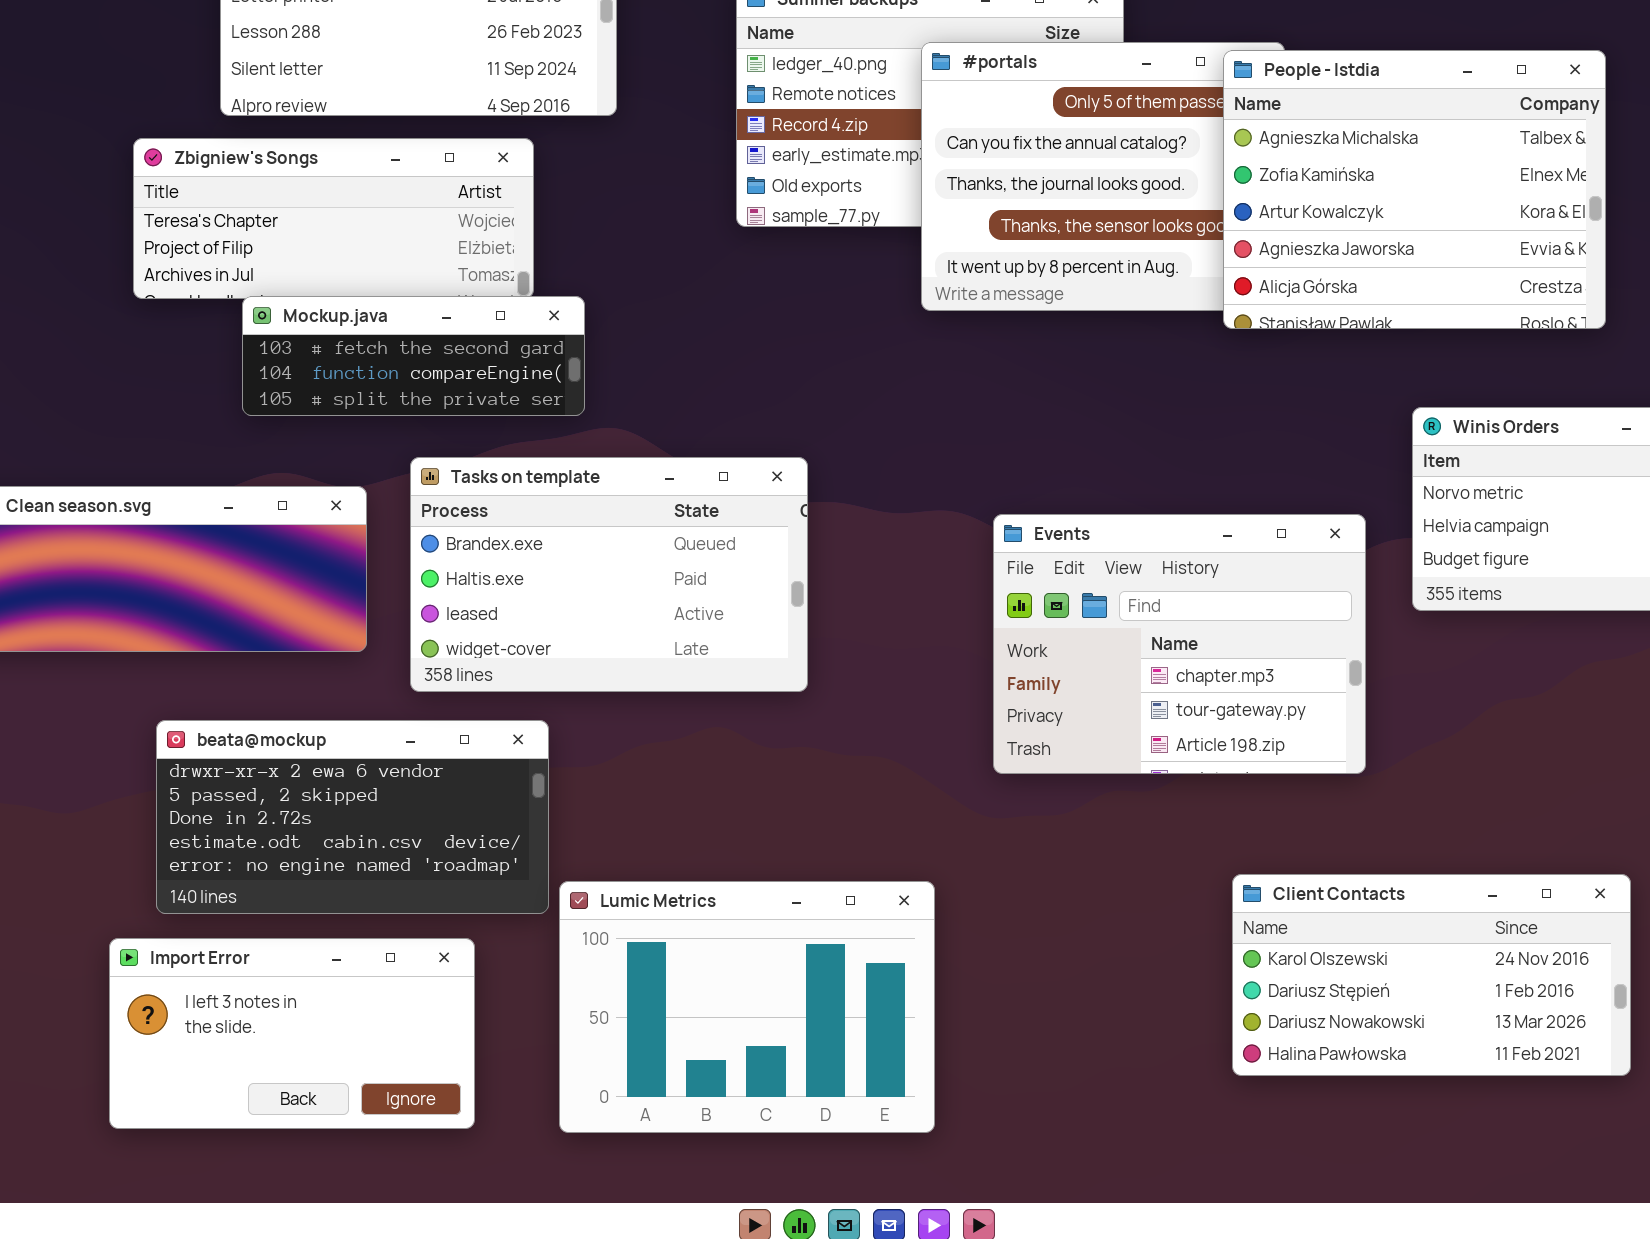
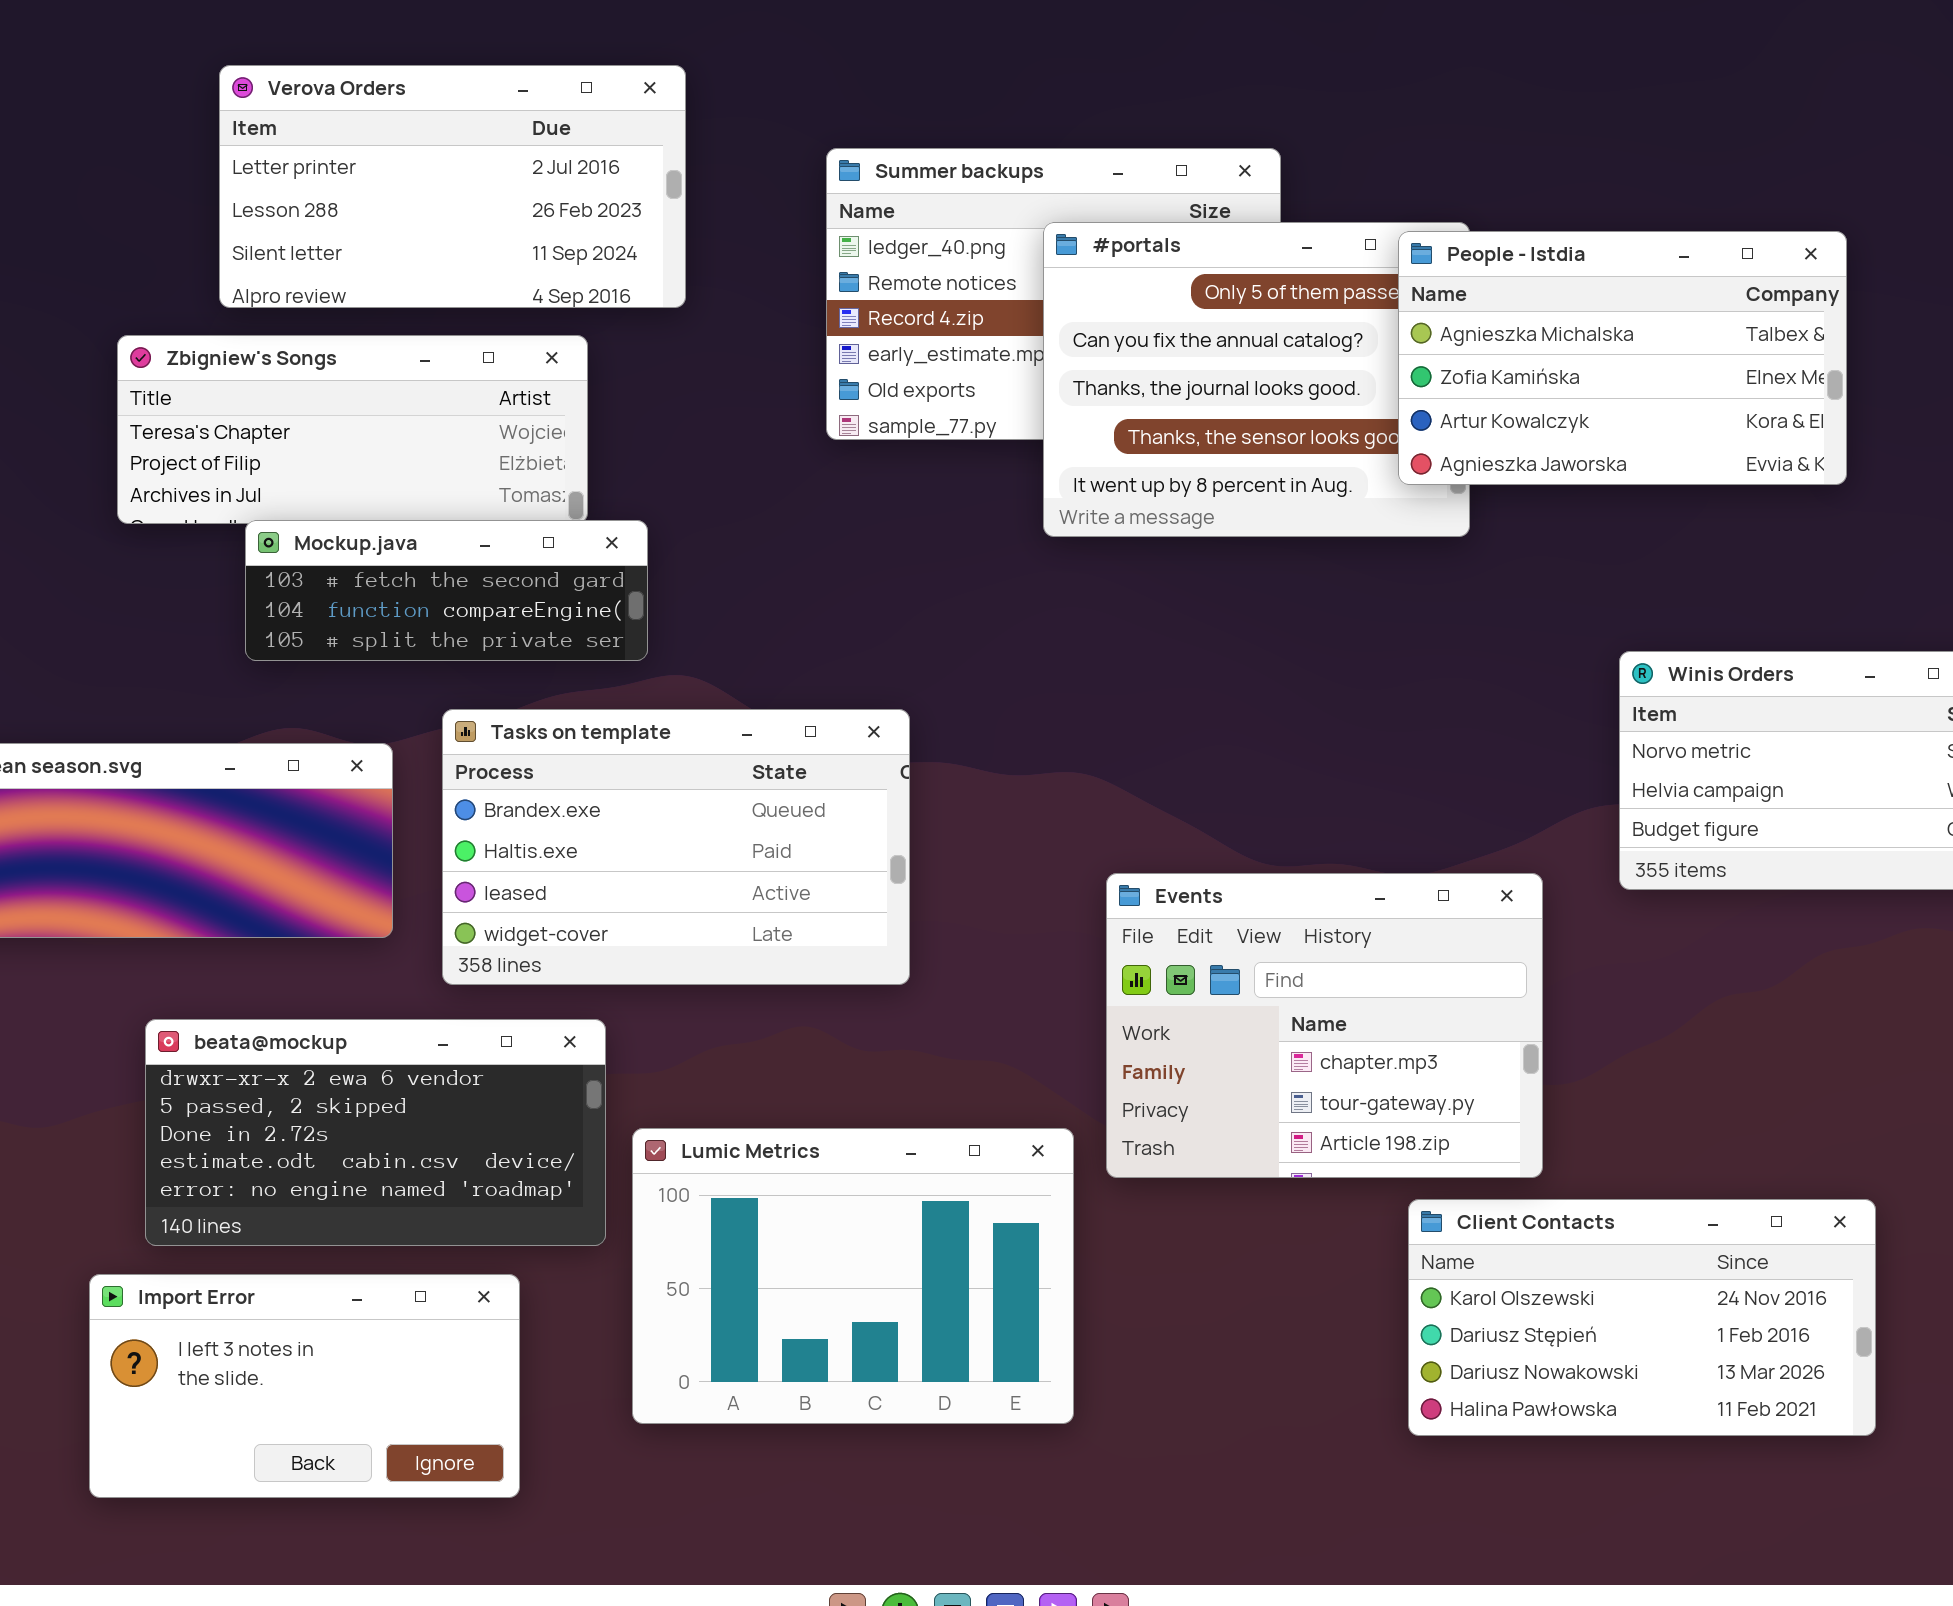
People - Istdia: [1223,50,1606,329] -> [1398,231,1847,485], resized
Events: [993,514,1366,774] -> [1106,873,1543,1178], moved
Lumic Metrics: [559,881,935,1133] -> [632,1128,1074,1424], moved

